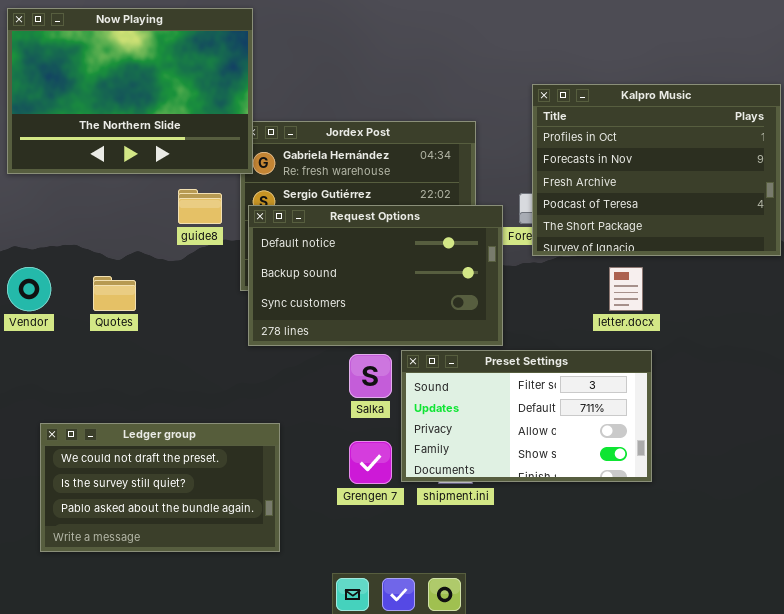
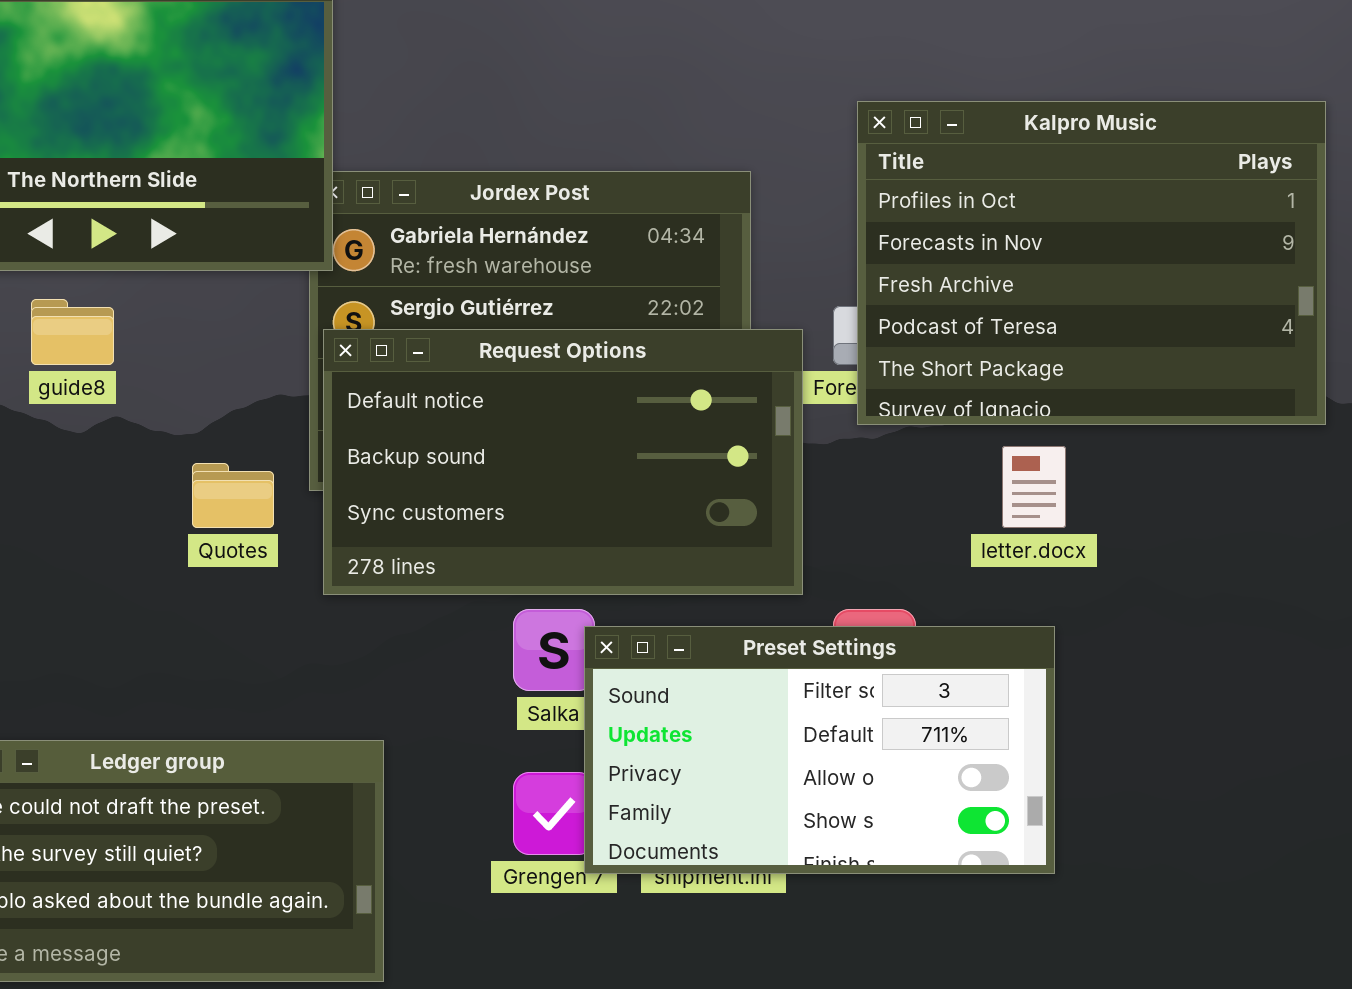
guide8: [178,189,222,224] -> [31,299,114,365], moved
Quotes: [93,276,136,311] -> [192,463,274,528], moved
Preset Settings: [401,350,652,482] -> [584,626,1055,874], moved

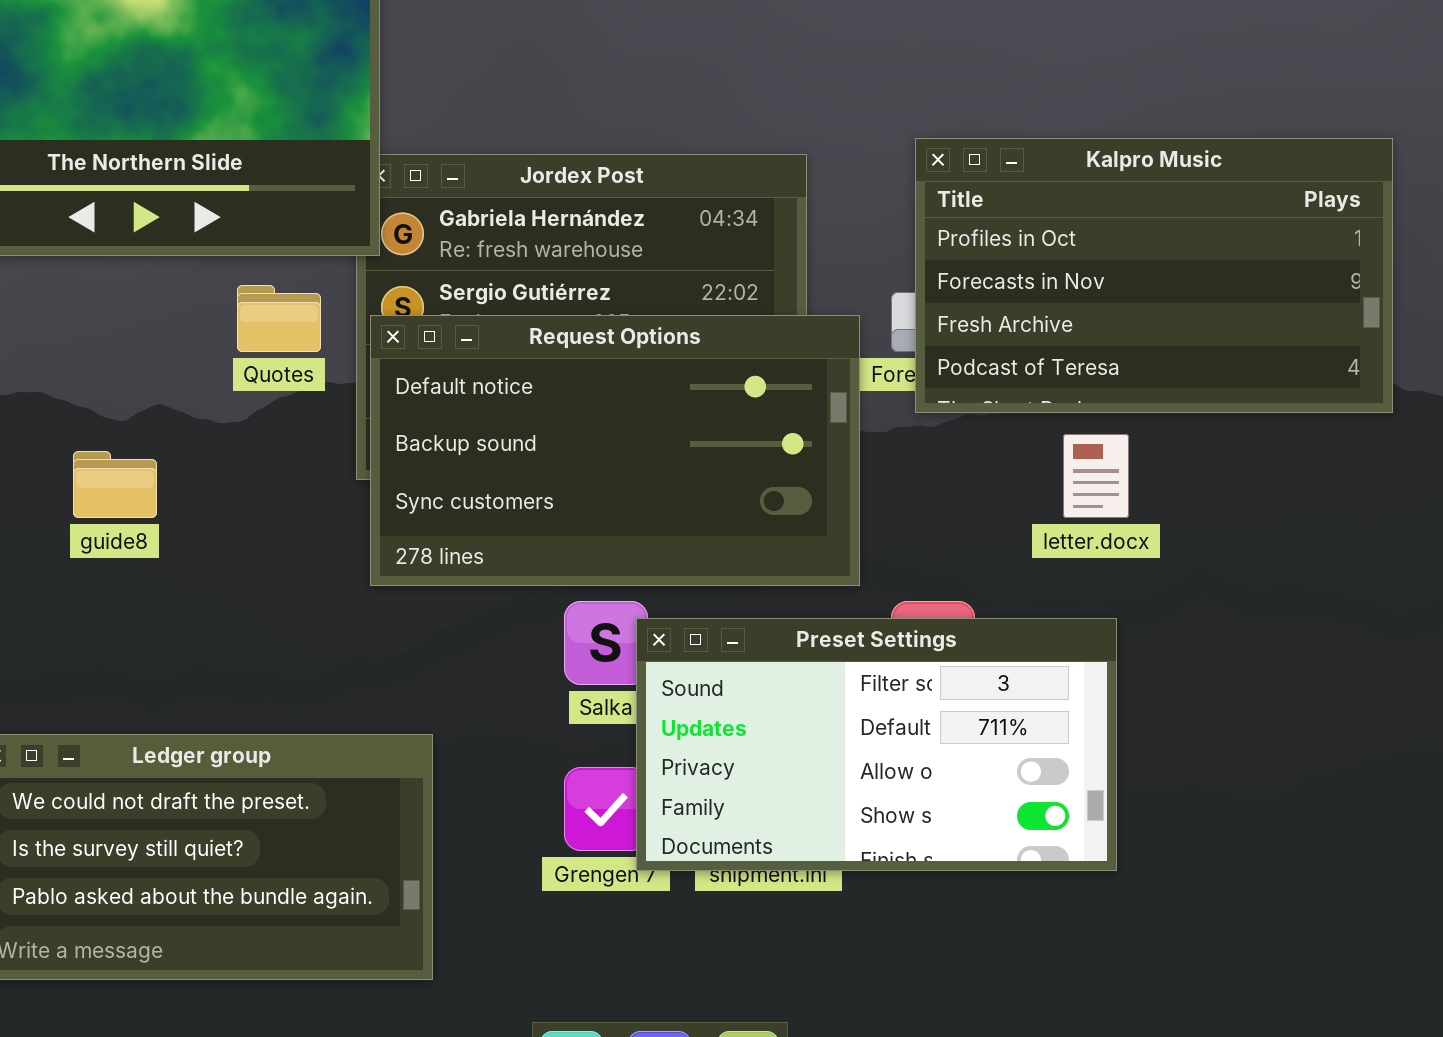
Kalpro Music: [857,101,1326,425] -> [915,138,1393,413], resized
guide8: [31,299,114,365] -> [73,451,157,518], moved
Quotes: [192,463,274,528] -> [237,285,321,352], moved

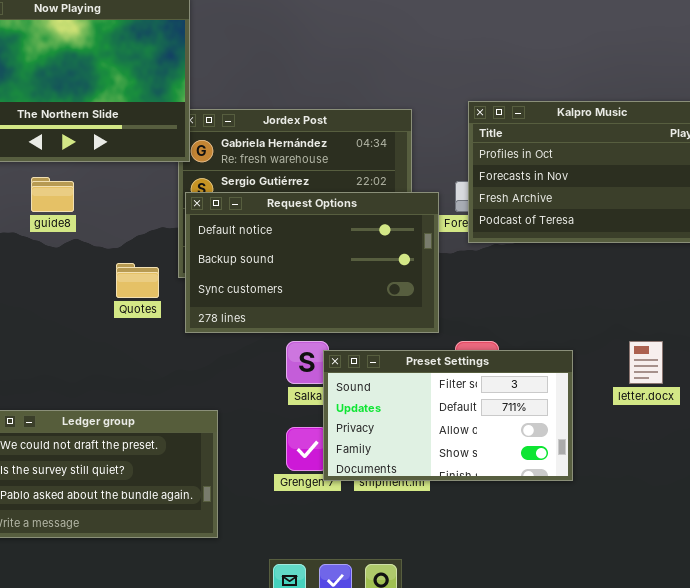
Quotes: [237,285,321,352] -> [116,263,159,298], moved
letter.docx: [1063,434,1129,518] -> [629,341,663,384], moved
guide8: [73,451,157,518] -> [31,177,74,212], moved

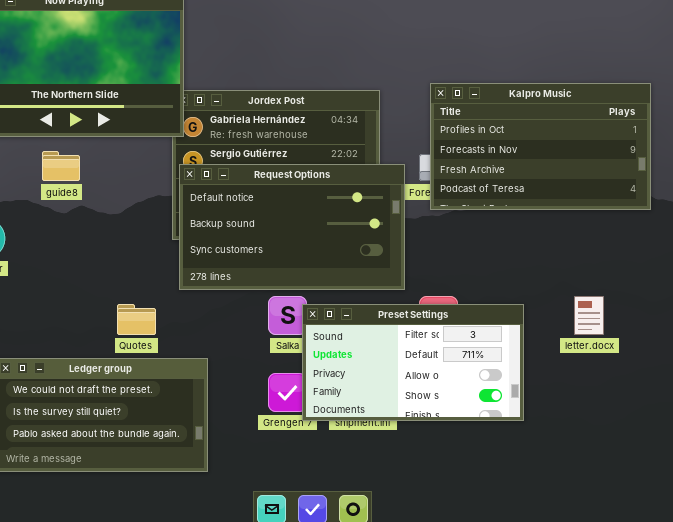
Quotes: [116,263,159,298] -> [117,304,156,335], moved

